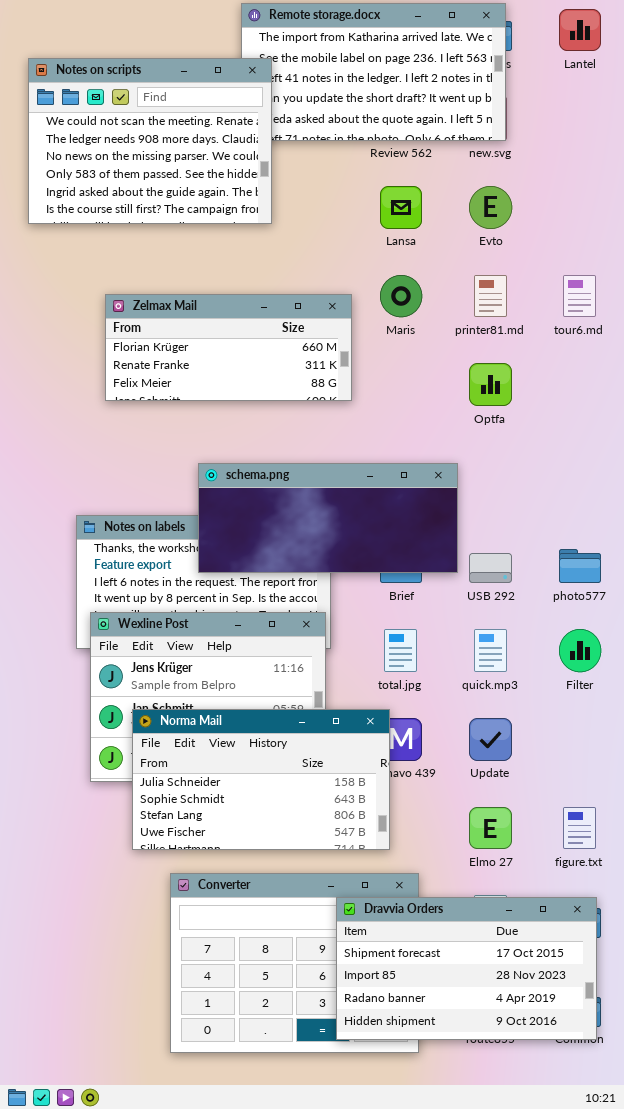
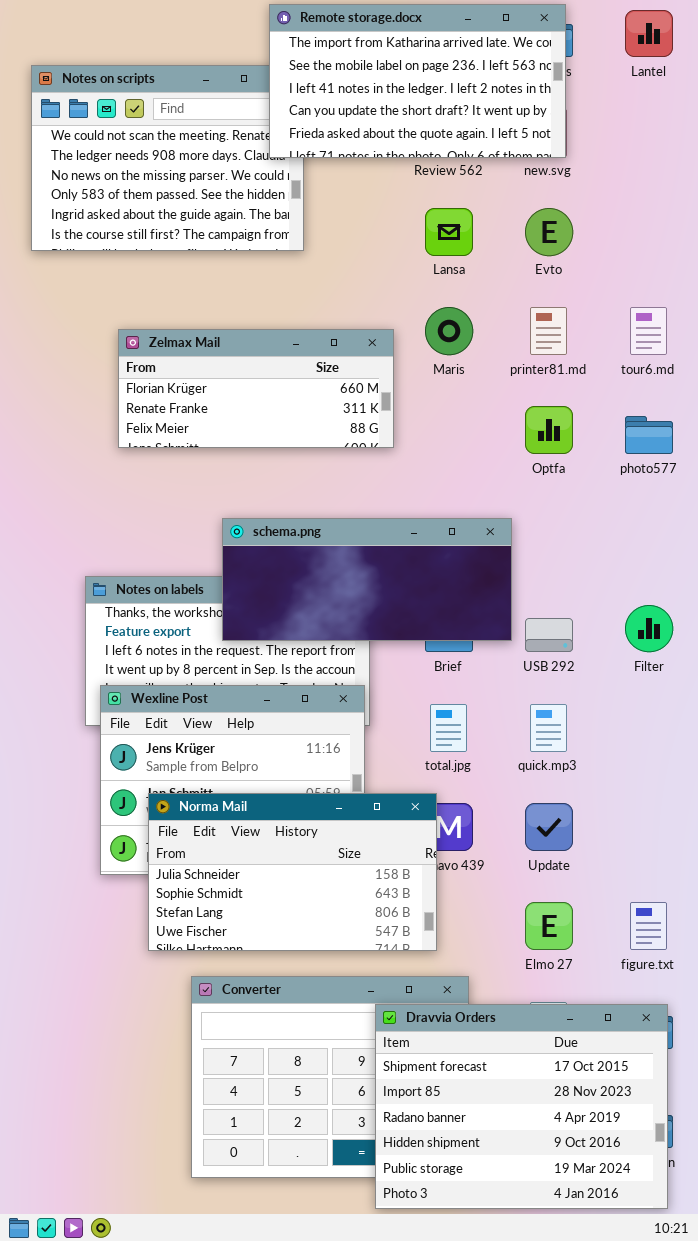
Remote storage.docx: [241,3,506,141] -> [269,4,566,158], raised
photo577: [559,549,601,583] -> [625,416,673,454], moved
Filter: [559,629,601,672] -> [625,605,673,652], moved
Dravvia Orders: [336,897,597,1040] -> [375,1004,668,1209], resized

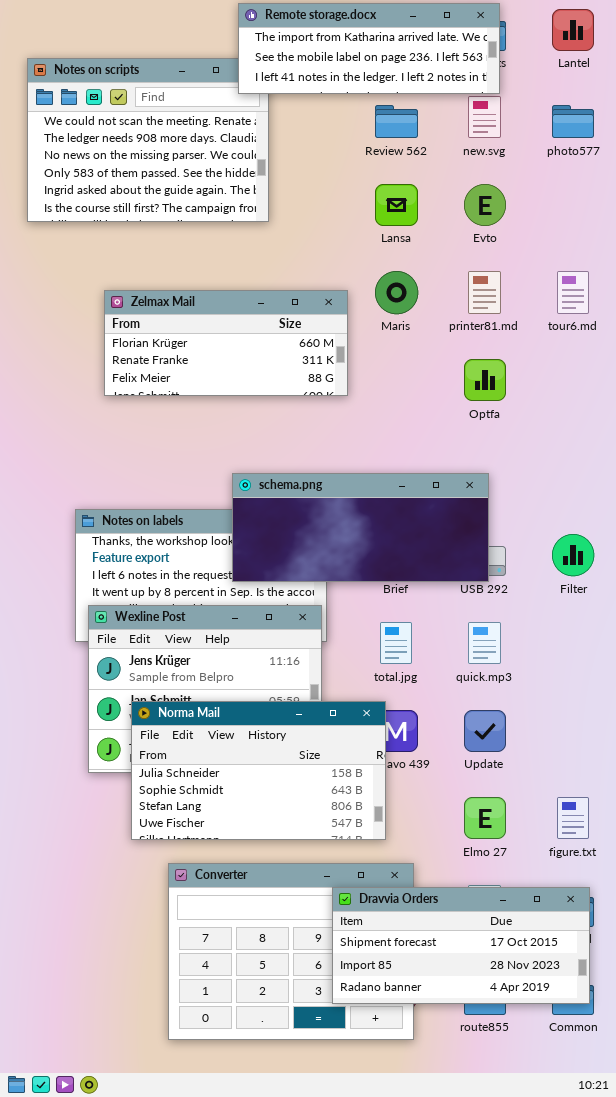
Remote storage.docx: [269,4,566,158] -> [238,3,500,94], resized
photo577: [625,416,673,454] -> [552,105,594,138], moved
schema.png: [222,518,512,641] -> [232,473,489,582], moved
Dravvia Orders: [375,1004,668,1209] -> [332,887,590,1004], resized

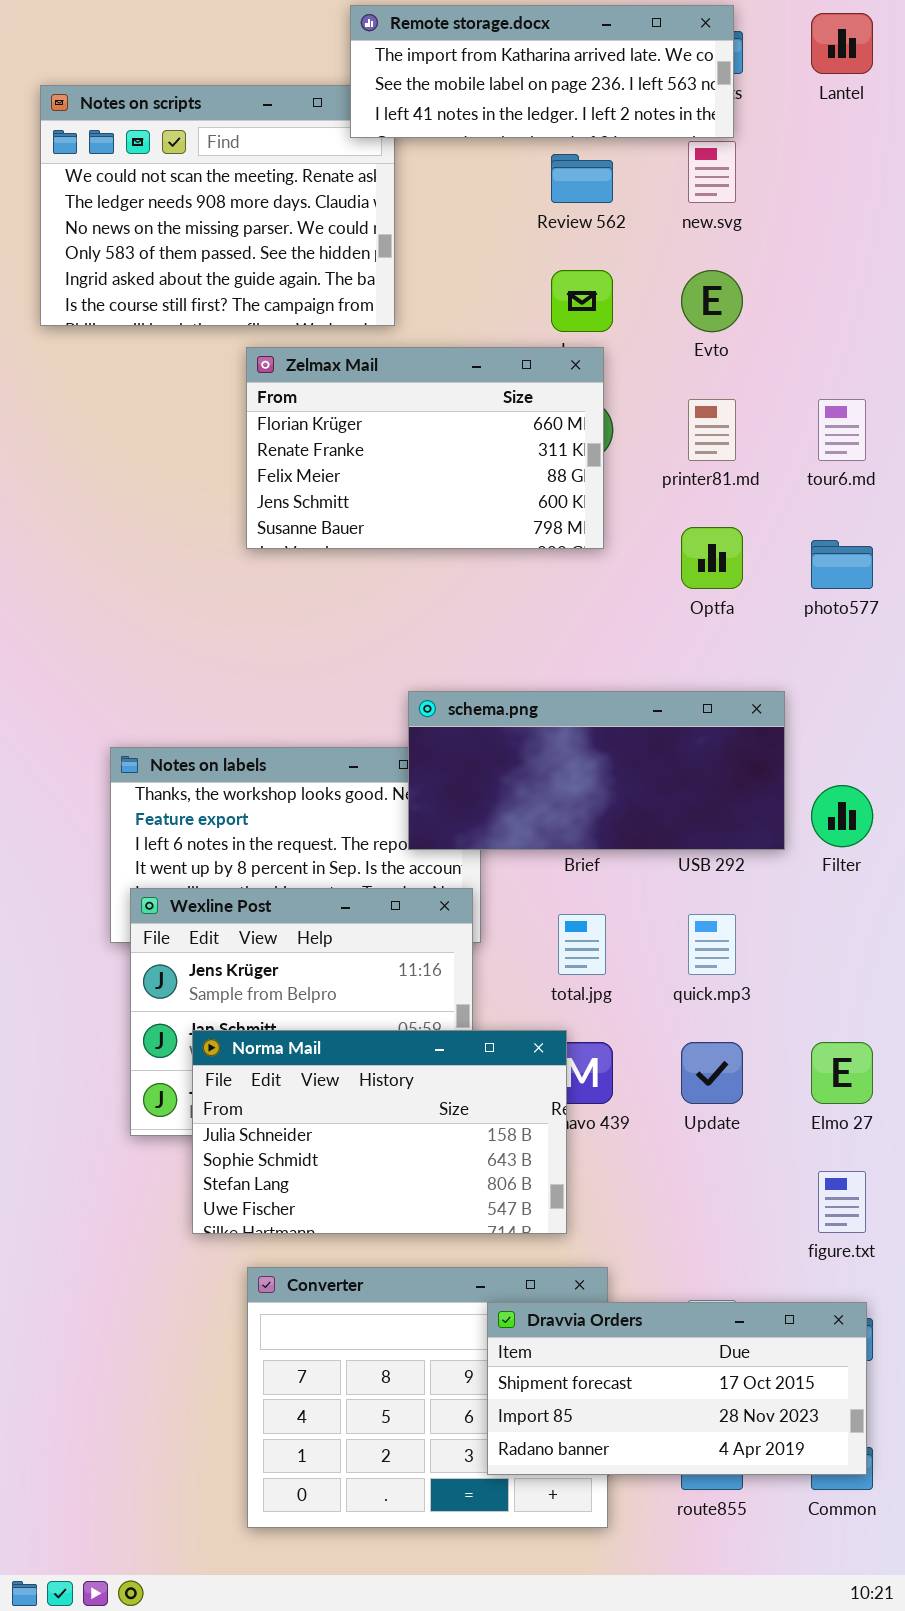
photo577: [552,105,594,138] -> [811,540,873,589], moved
Zelmax Mail: [104,290,348,396] -> [246,347,604,549], moved, resized
schema.png: [232,473,489,582] -> [408,691,785,850], moved
Elmo 27: [464,797,506,839] -> [811,1042,873,1104], moved

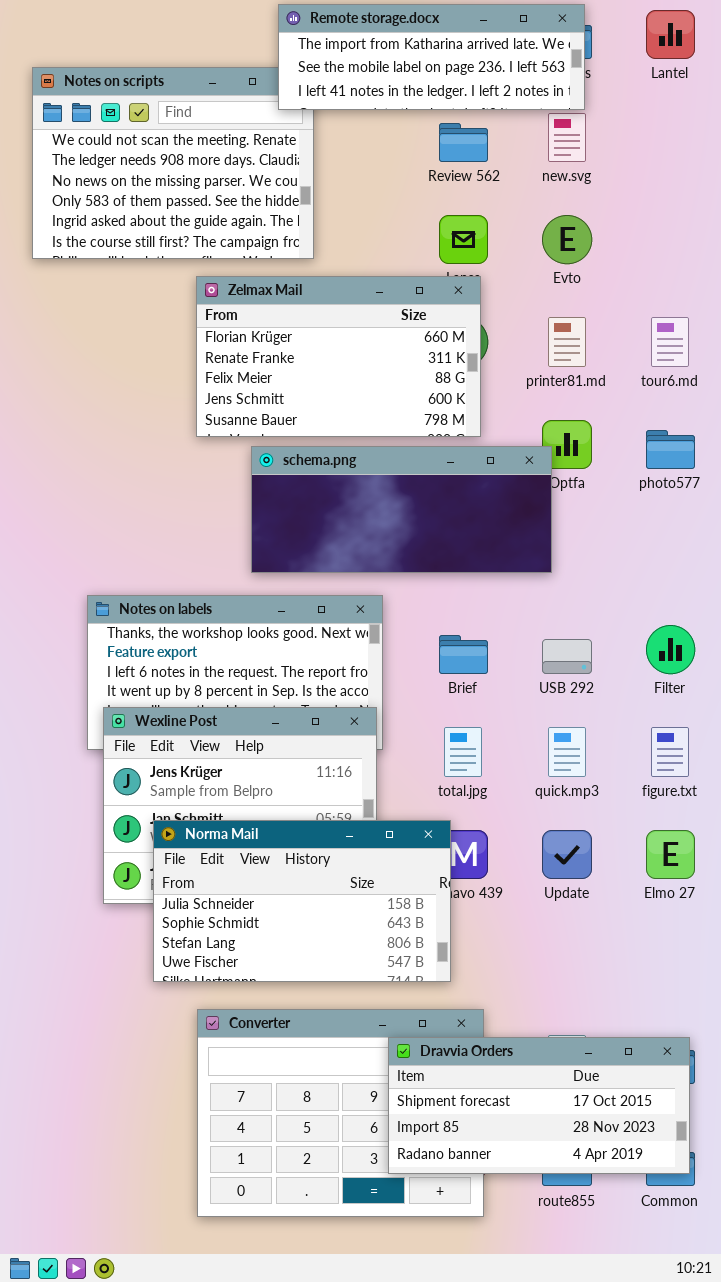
schema.png: [408,691,785,850] -> [251,446,552,573], moved
figure.txt: [818,1171,866,1233] -> [651,727,689,777], moved

